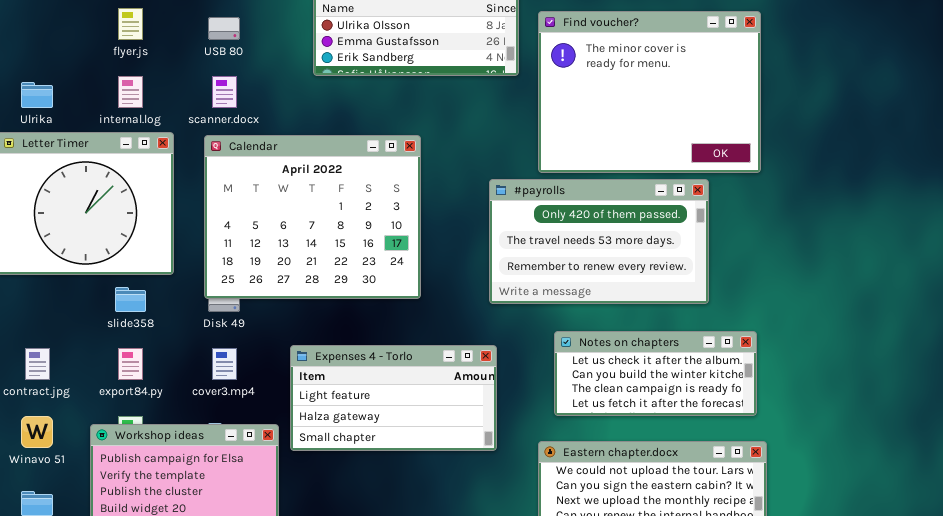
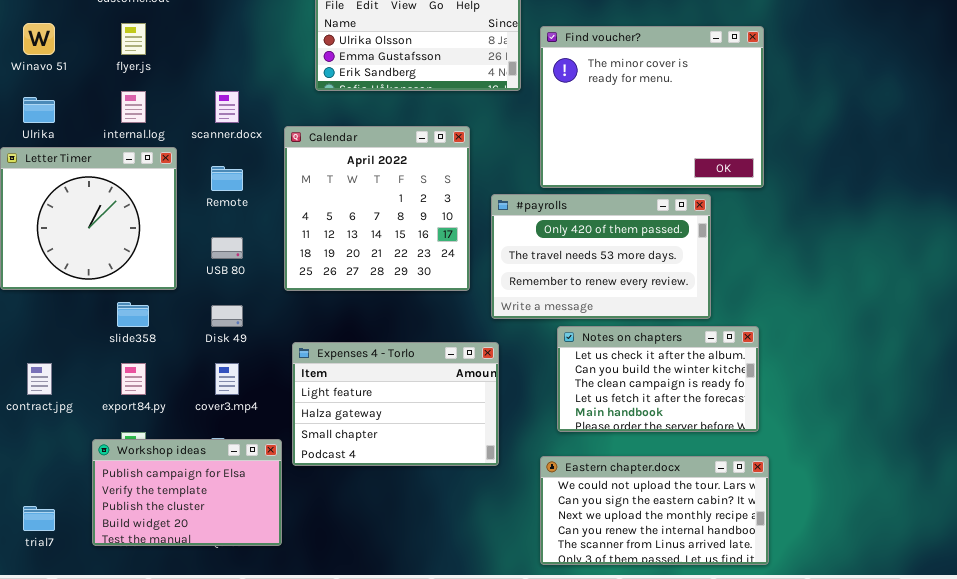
USB 80: [208,17,240,40] -> [211,237,243,259], moved
Calendar: [204,135,421,299] -> [284,126,470,291], moved, resized
Notes on chapters: [554,331,757,416] -> [557,326,759,432], resized
Expenses 4 - Torlo: [290,345,497,451] -> [292,342,499,466], resized
Winavo 51: [21,416,53,448] -> [23,23,55,55], moved

